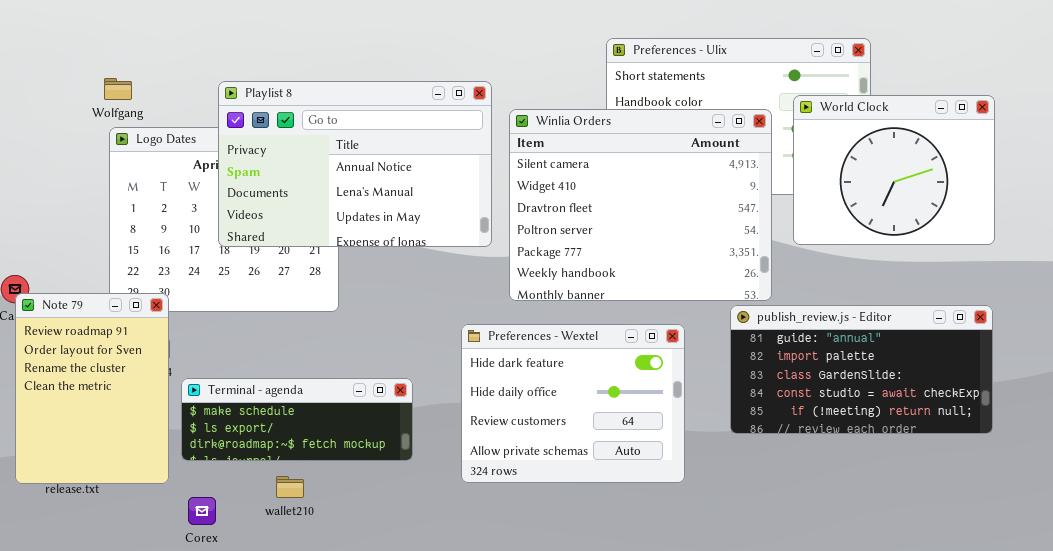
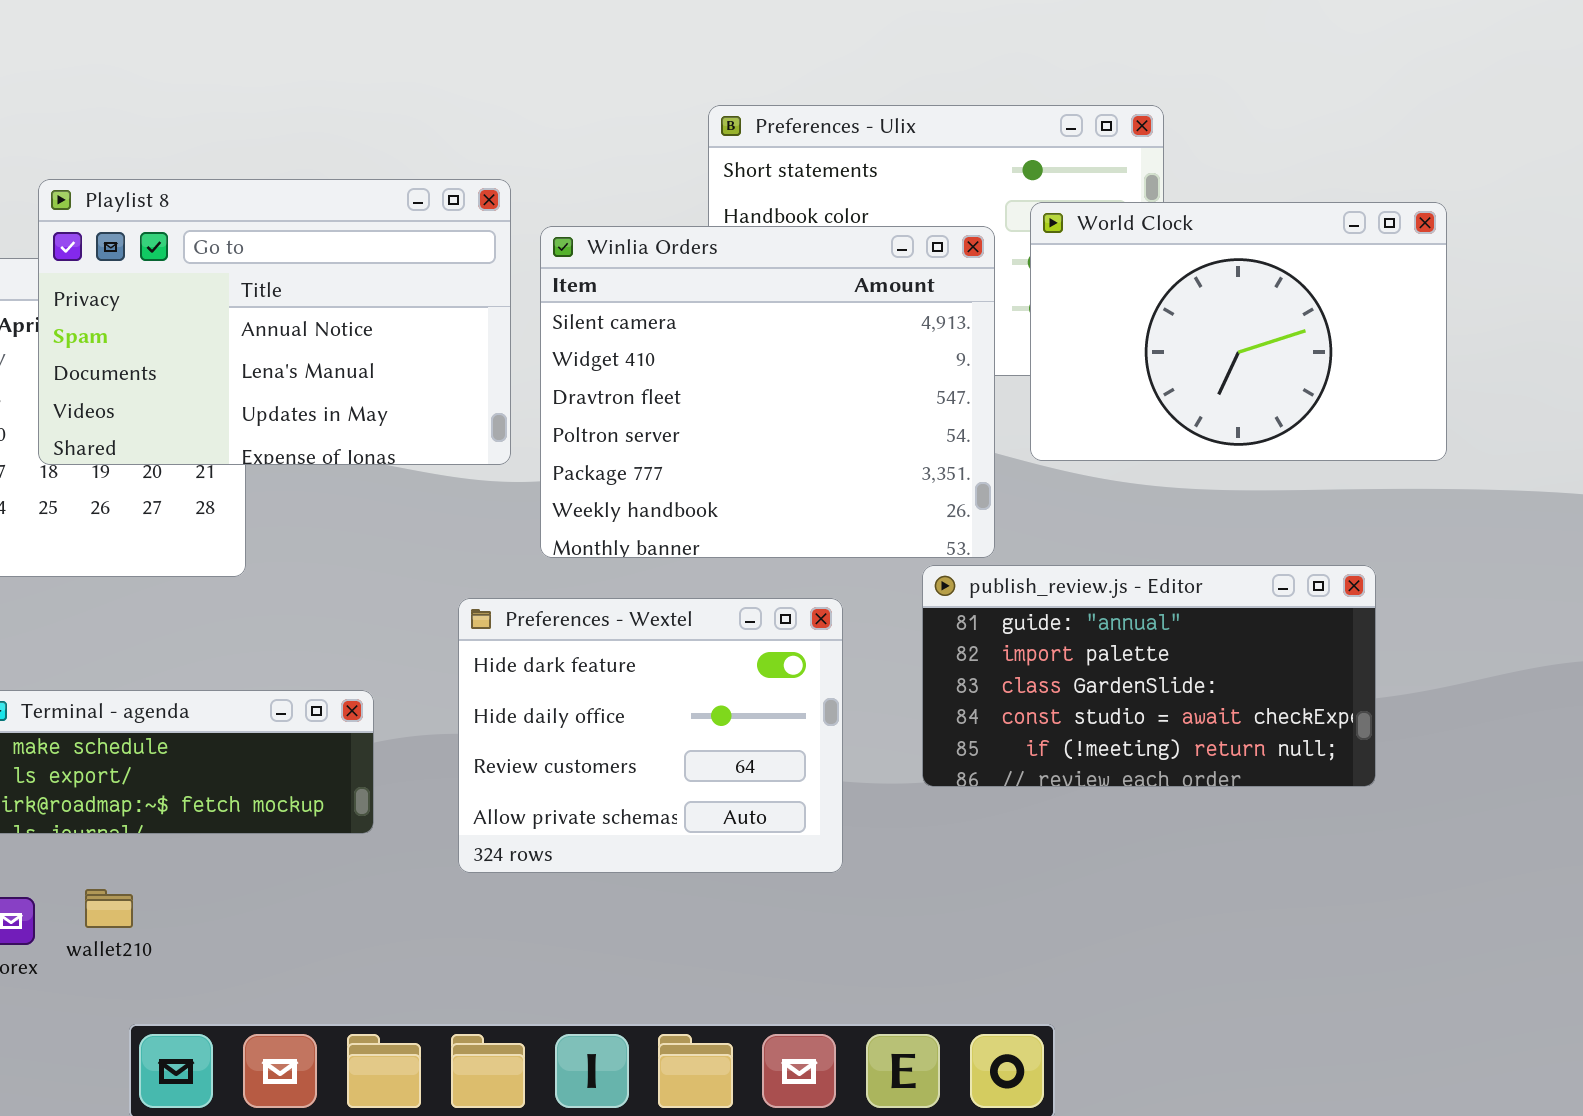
World Clock: [793,95,995,245] -> [1030,202,1447,461], resized
wallet210: [276,476,304,498] -> [85,889,133,928], moved

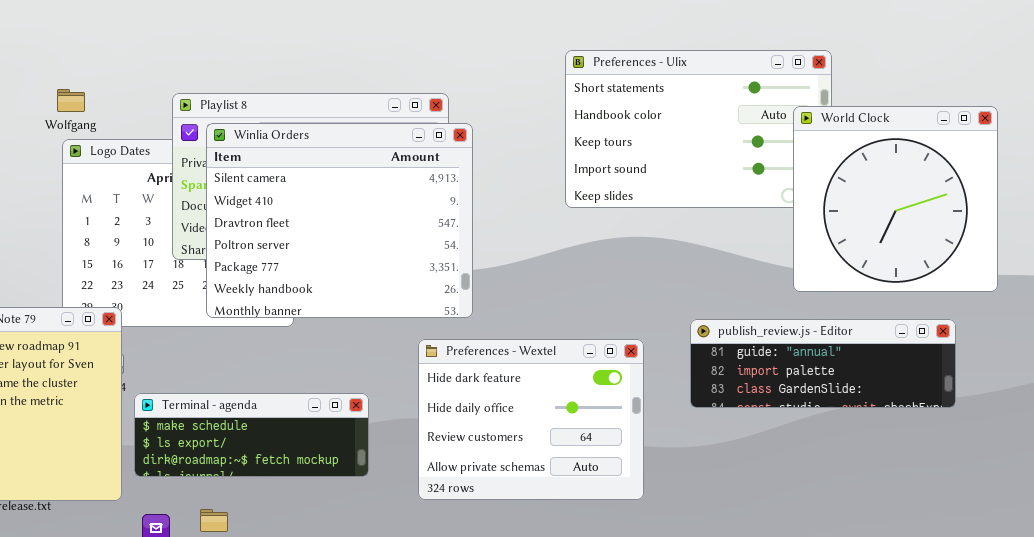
World Clock: [1030,202,1447,461] -> [793,106,998,292], resized
Winlia Orders: [540,226,995,558] -> [206,123,473,318], moved
publish_review.js - Editor: [922,565,1376,787] -> [690,319,956,408], resized

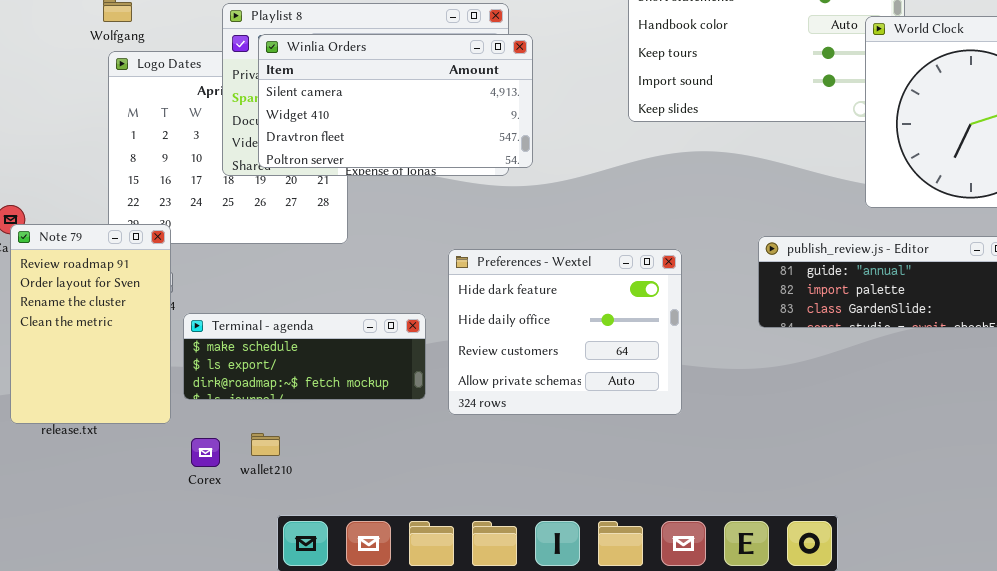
Winlia Orders: [206,123,473,318] -> [258,34,533,168], resized
Preferences - Wextel: [418,339,644,500] -> [448,249,682,415], moved

